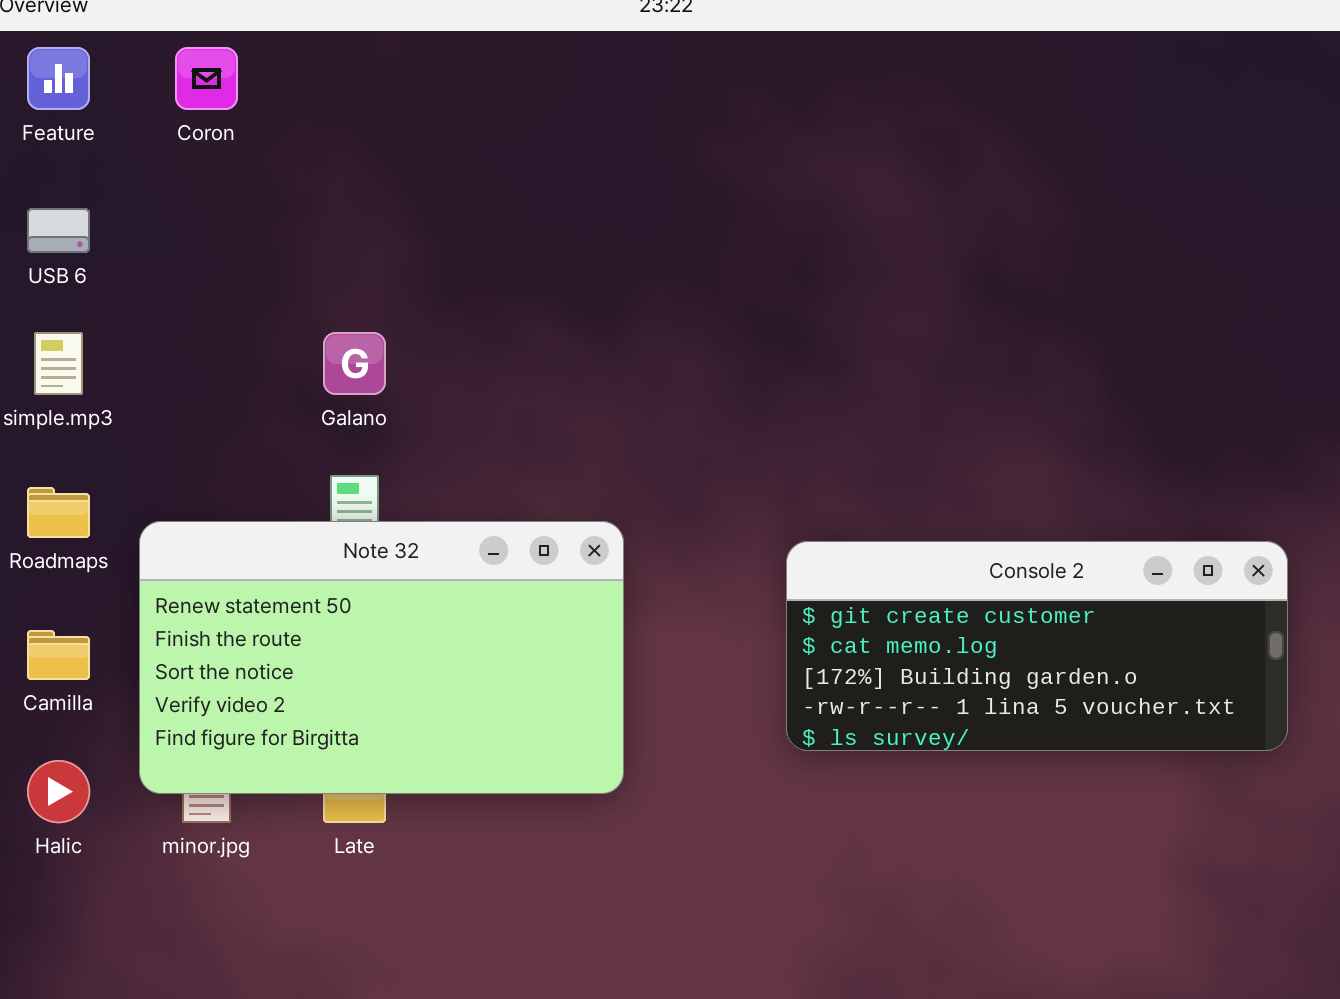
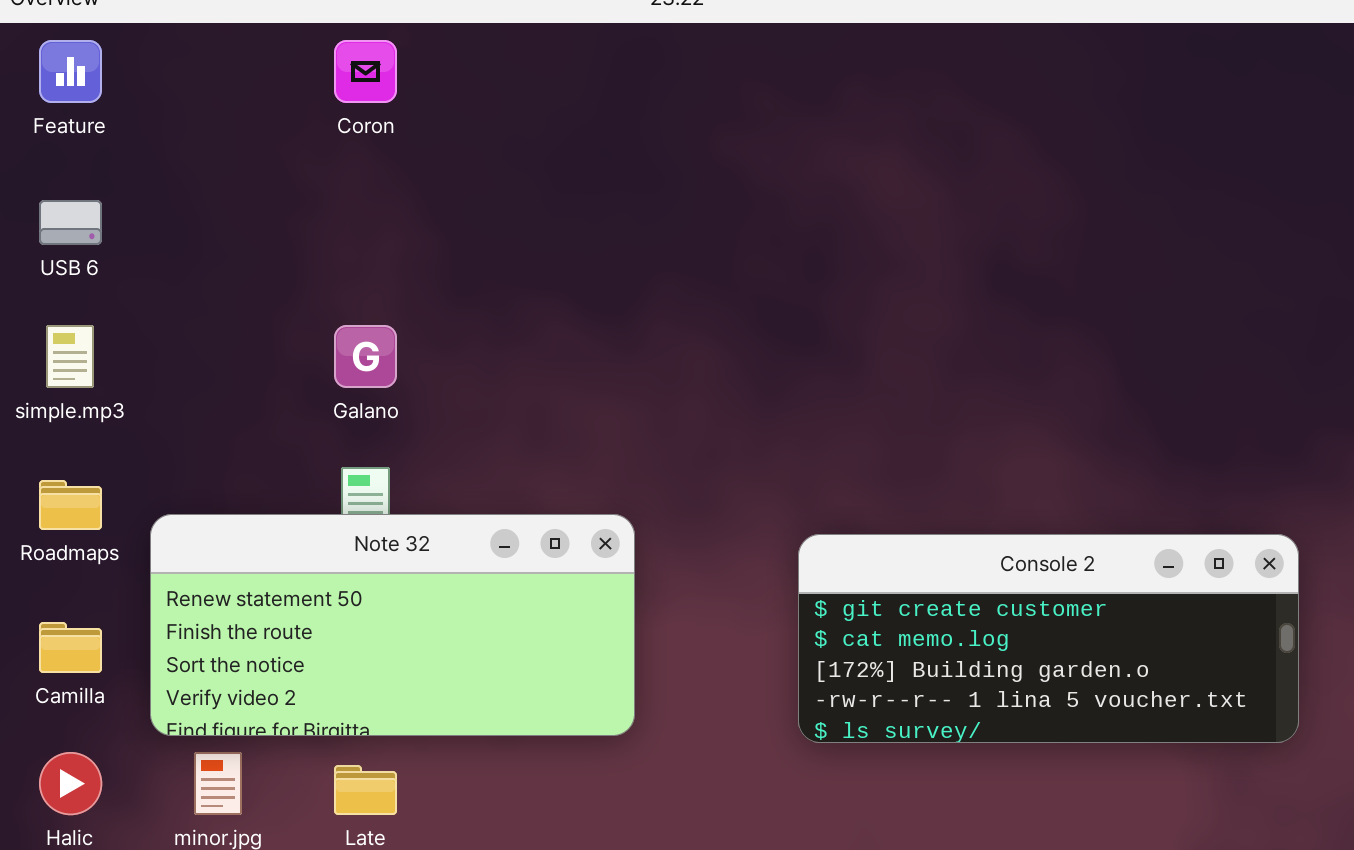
Coron: [175,47,238,110] -> [334,40,397,103], moved
Note 32: [139,521,624,794] -> [150,514,635,736], resized

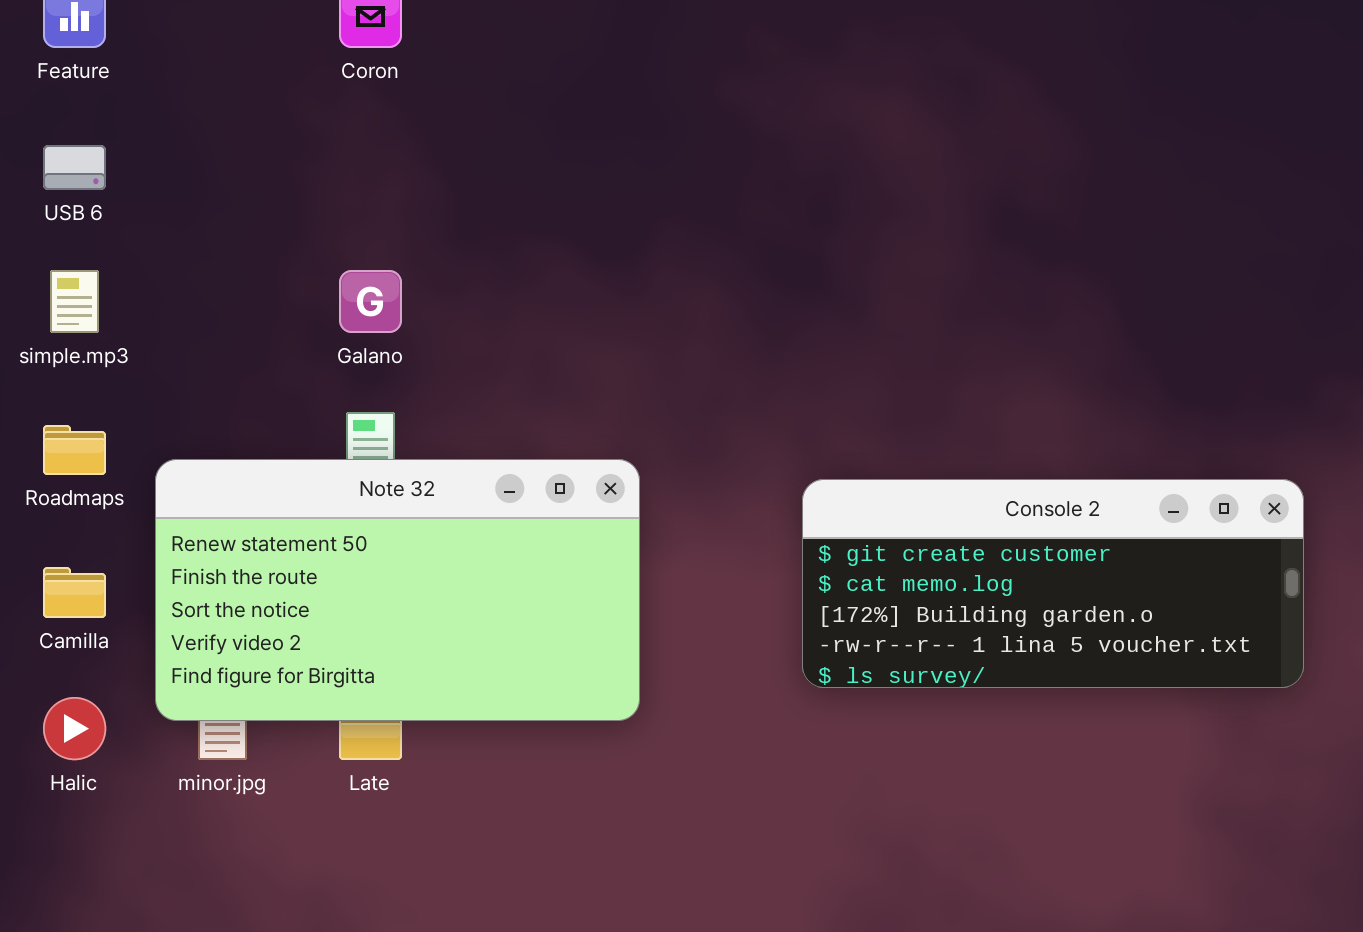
Note 32: [150,514,635,736] -> [155,459,640,721], resized

